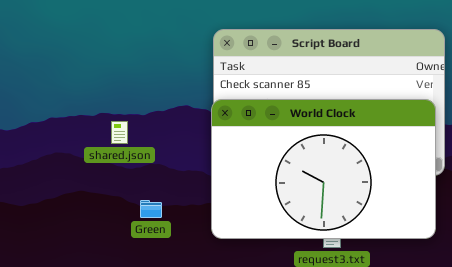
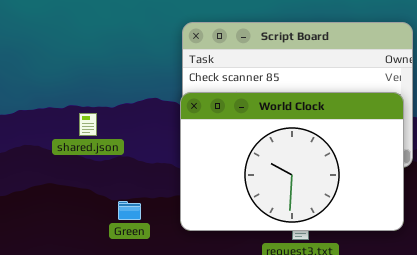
Green: [140,200,162,218] -> [118,201,141,220], moved

